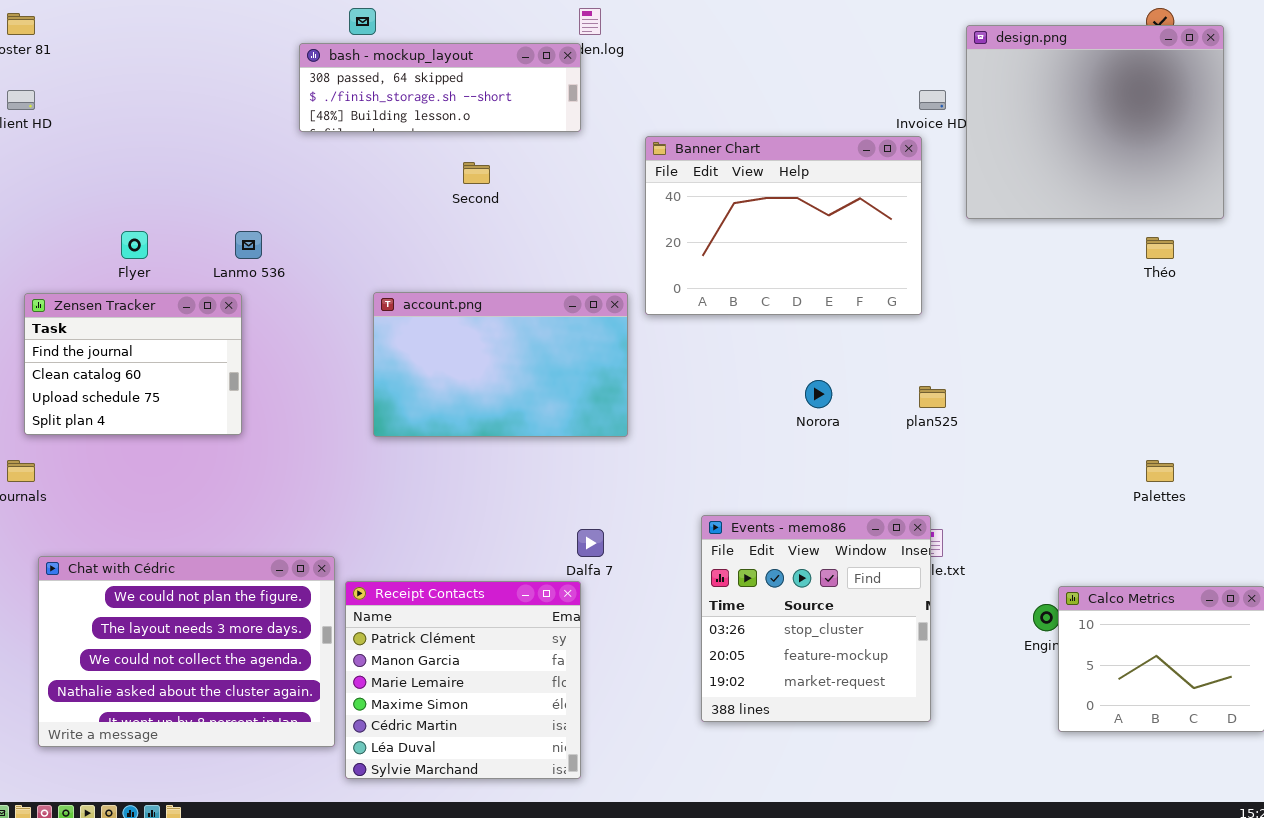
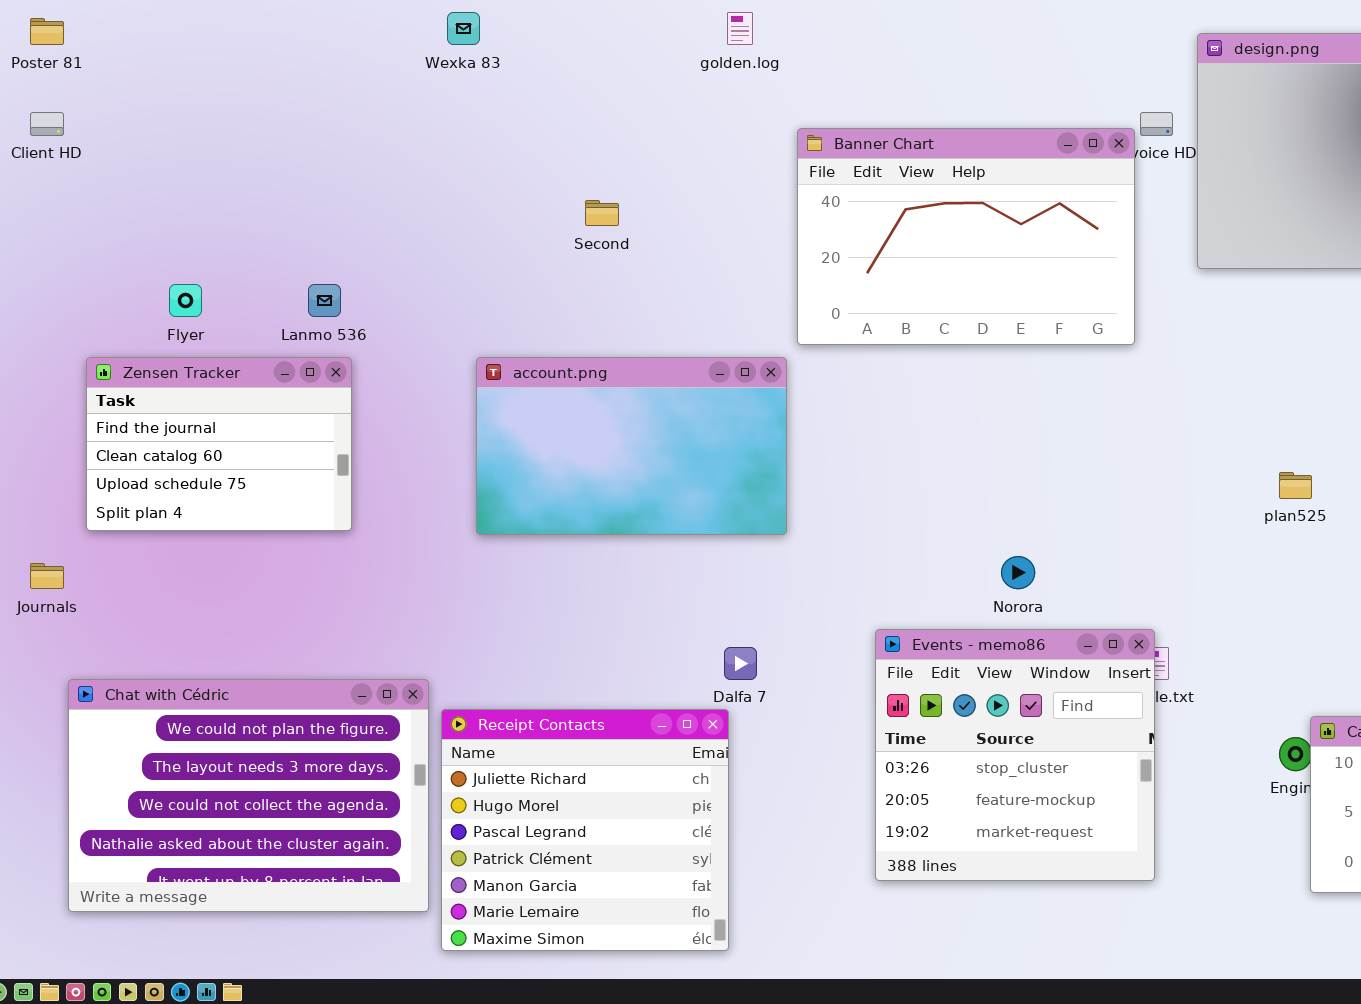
bash - mockup_layout: [299,43,581,132] -> none, closed
Banner Chart: [645,136,922,315] -> [797,128,1135,345], moved
Zensen Tracker: [24,293,242,435] -> [86,357,352,531], moved
Norora: [805,380,832,408] -> [1001,556,1035,589], moved
plan525: [919,386,946,408] -> [1279,472,1312,499], moved
Receipt Contacts: [345,581,581,779] -> [441,709,729,951], scrolled up 3 rows

